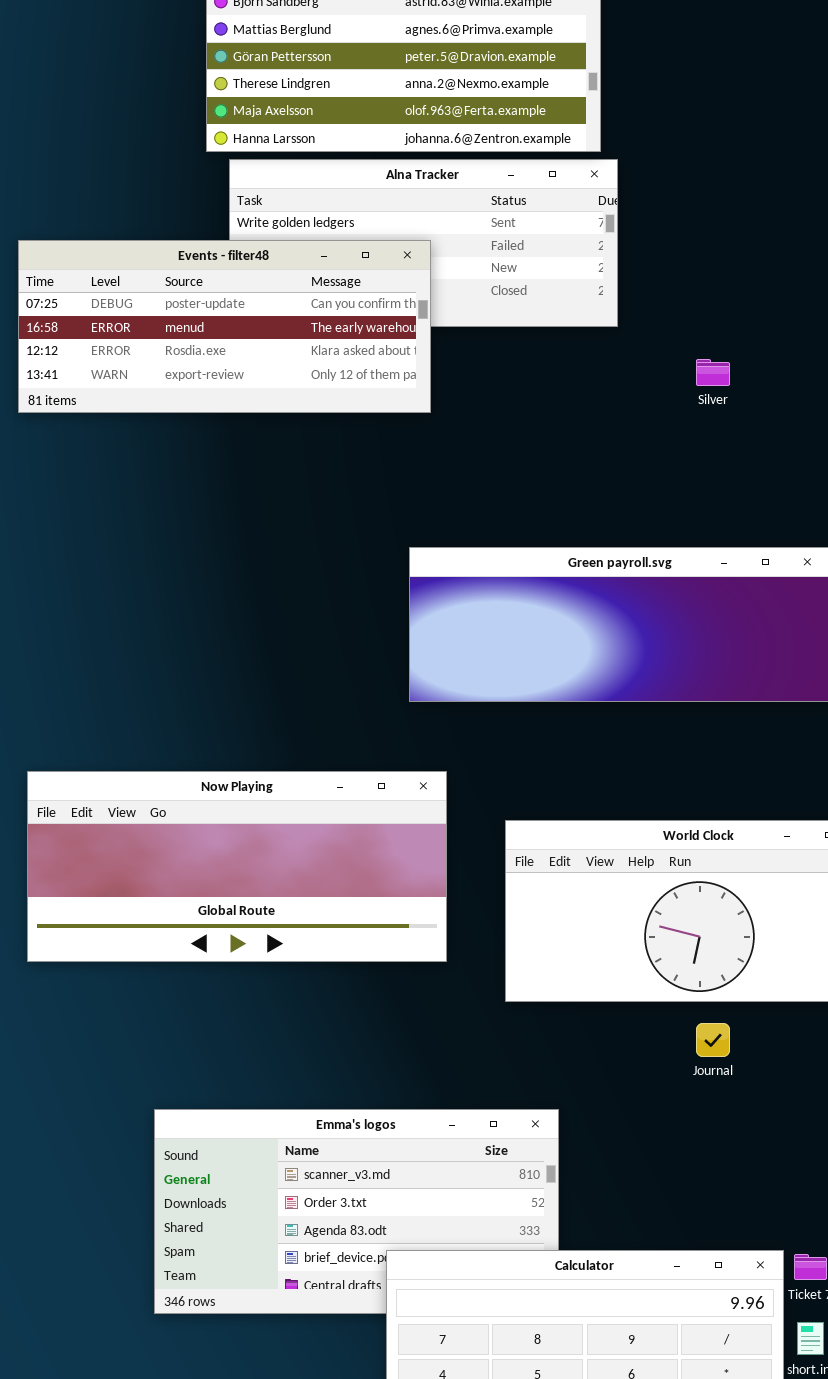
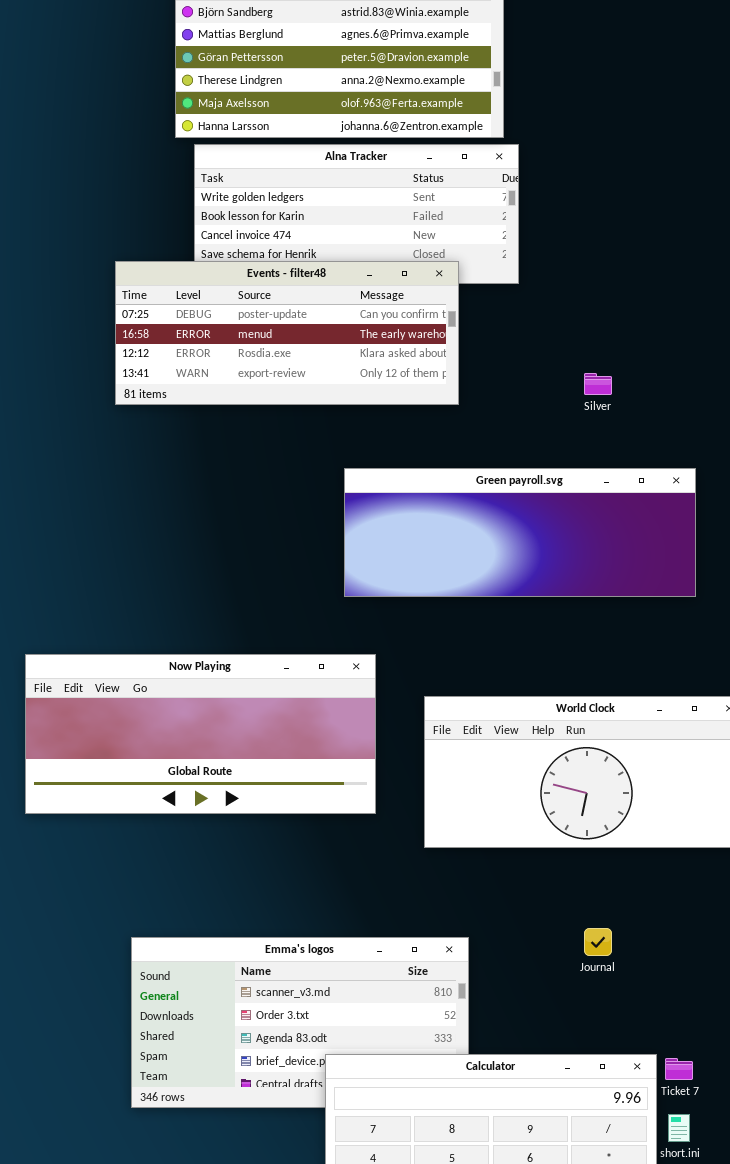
Events - filter48: [18,240,431,413] -> [115,261,459,405], moved
Silver: [696,359,730,386] -> [584,373,612,395], moved
Journal: [696,1023,730,1057] -> [584,928,612,956], moved

